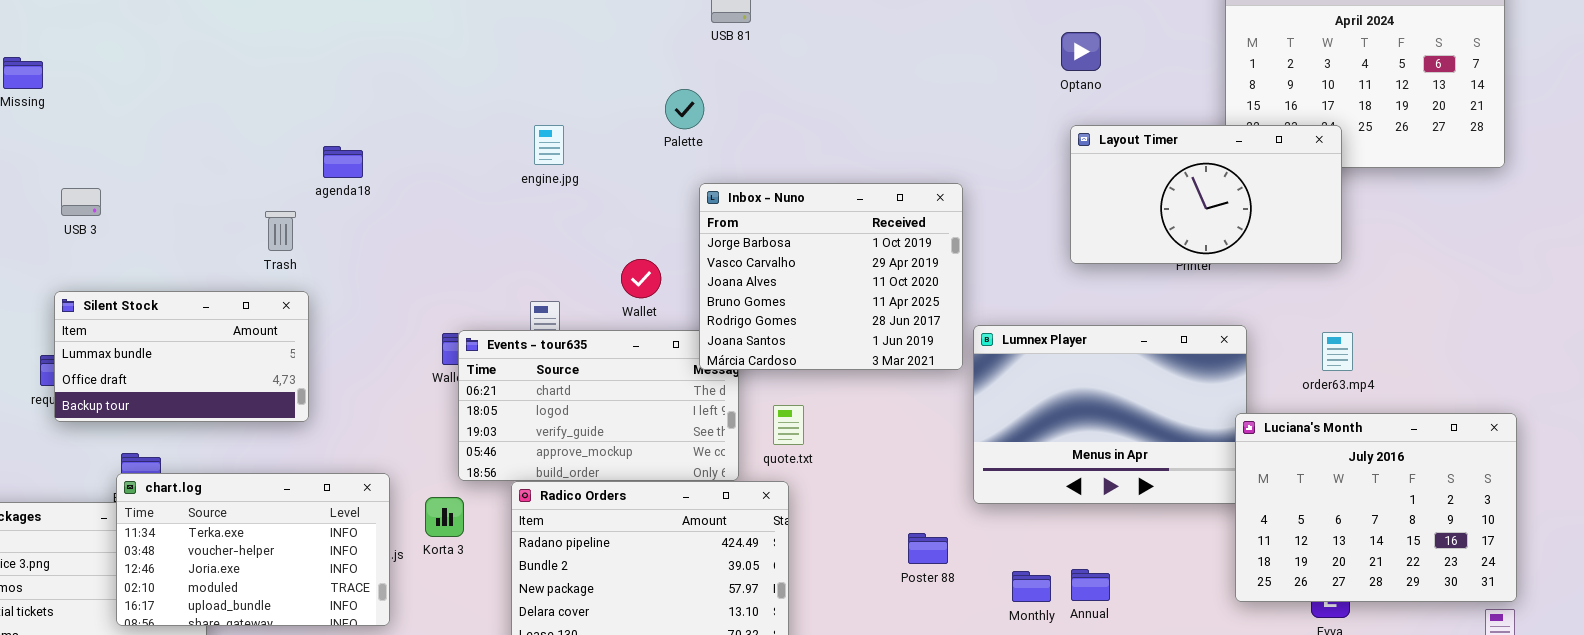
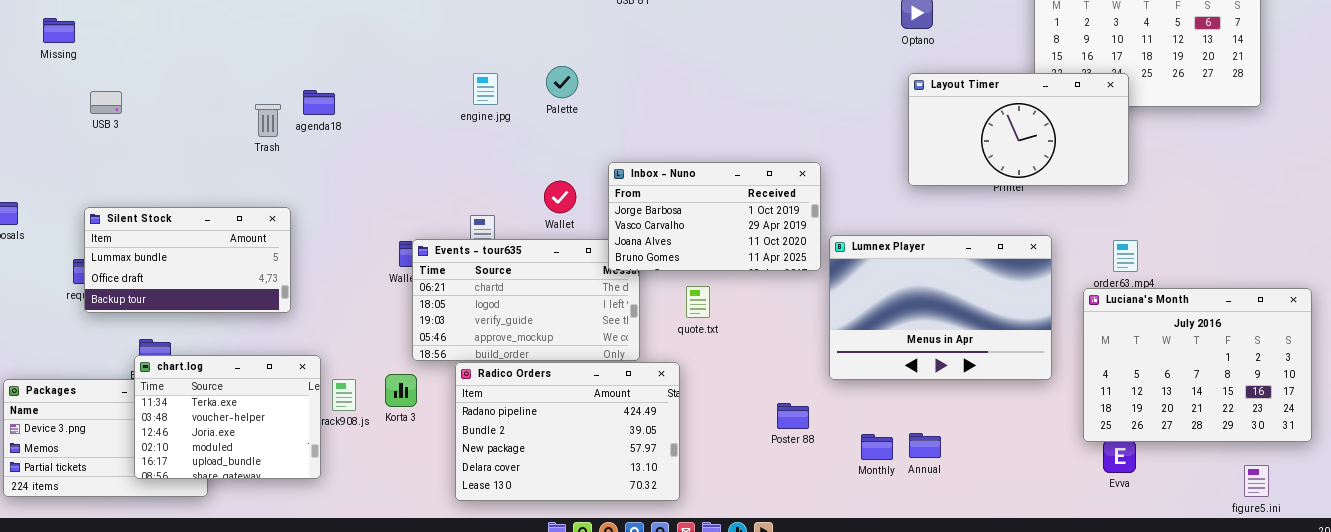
Palette: [665,89,704,129] -> [546,66,578,98], moved
Inbox - Nuno: [699,183,963,370] -> [608,162,821,271], resized
USB 3: [61,188,101,216] -> [90,91,122,114], moved
Trash: [265,211,296,251] -> [255,104,281,137], moved
quote.txt: [773,405,804,445] -> [686,286,710,318], moved
Luciana's Month: [1235,413,1517,602] -> [1083,288,1312,442], moved
chart.log: [116,473,390,626] -> [134,355,321,479], resized

